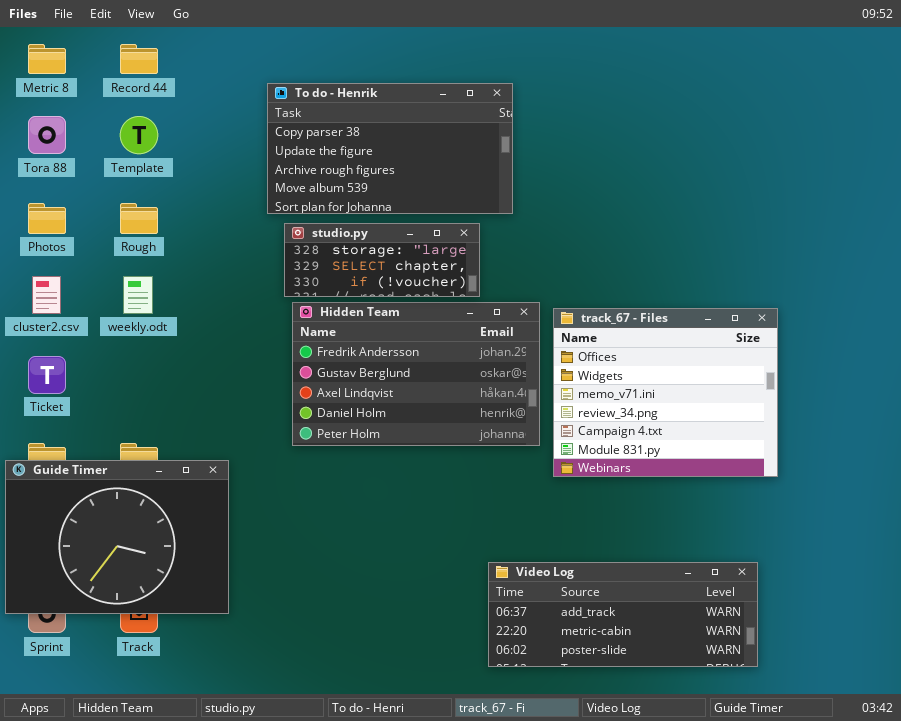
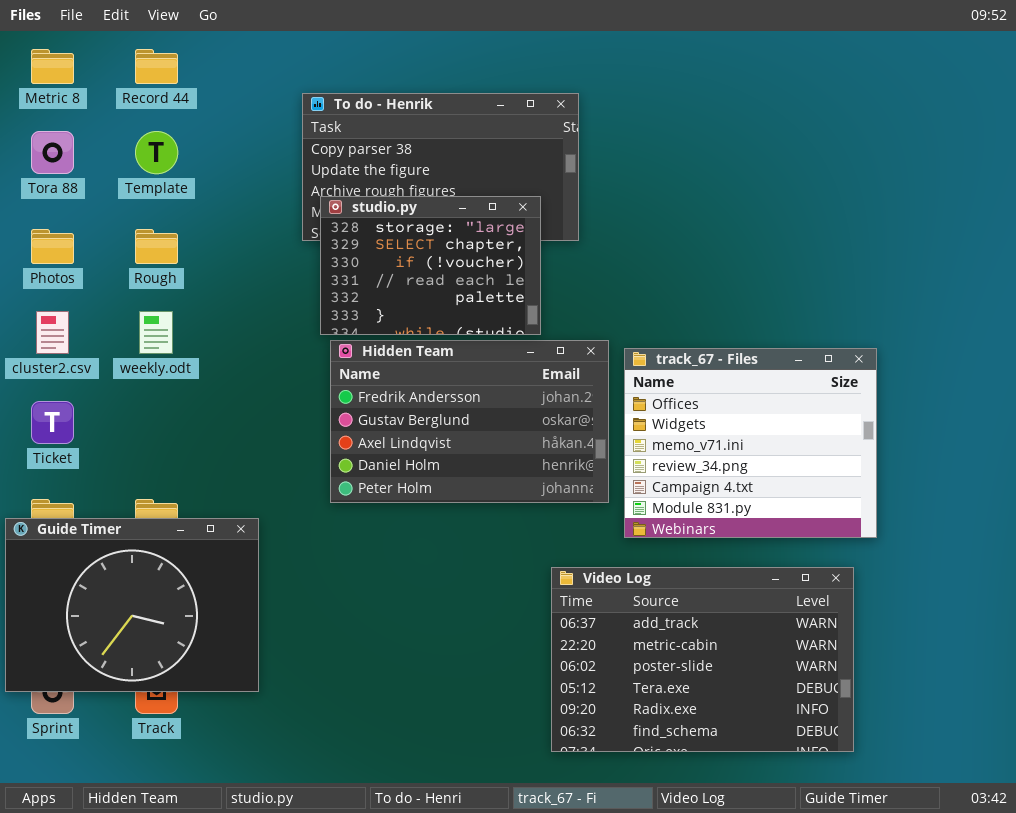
studio.py: [284,223,480,297] -> [320,196,541,335], resized
Video Log: [488,562,758,667] -> [551,567,854,752], resized

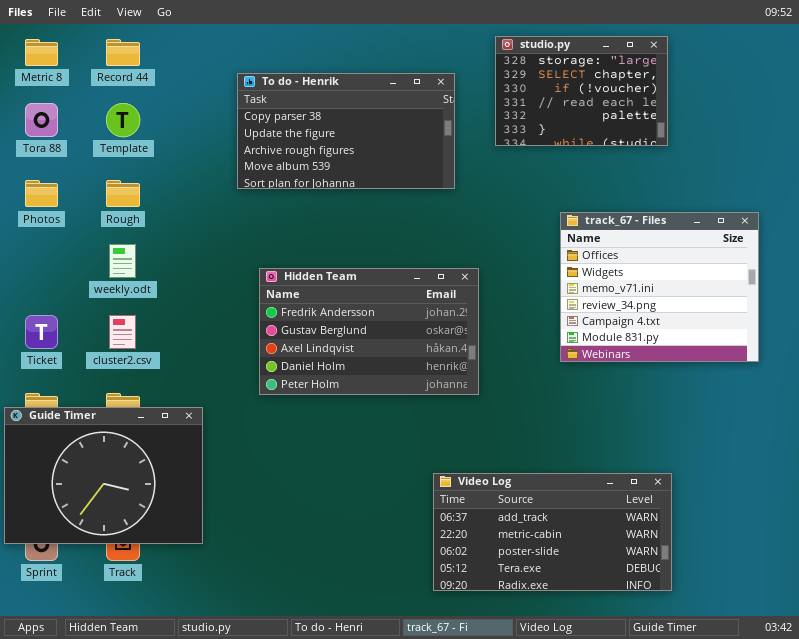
studio.py: [320,196,541,335] -> [495,36,668,146], moved
cluster2.csv: [36,311,69,354] -> [109,315,136,349], moved
track_67 - Files: [624,348,877,538] -> [560,212,759,362], moved
Video Log: [551,567,854,752] -> [433,473,672,591], resized

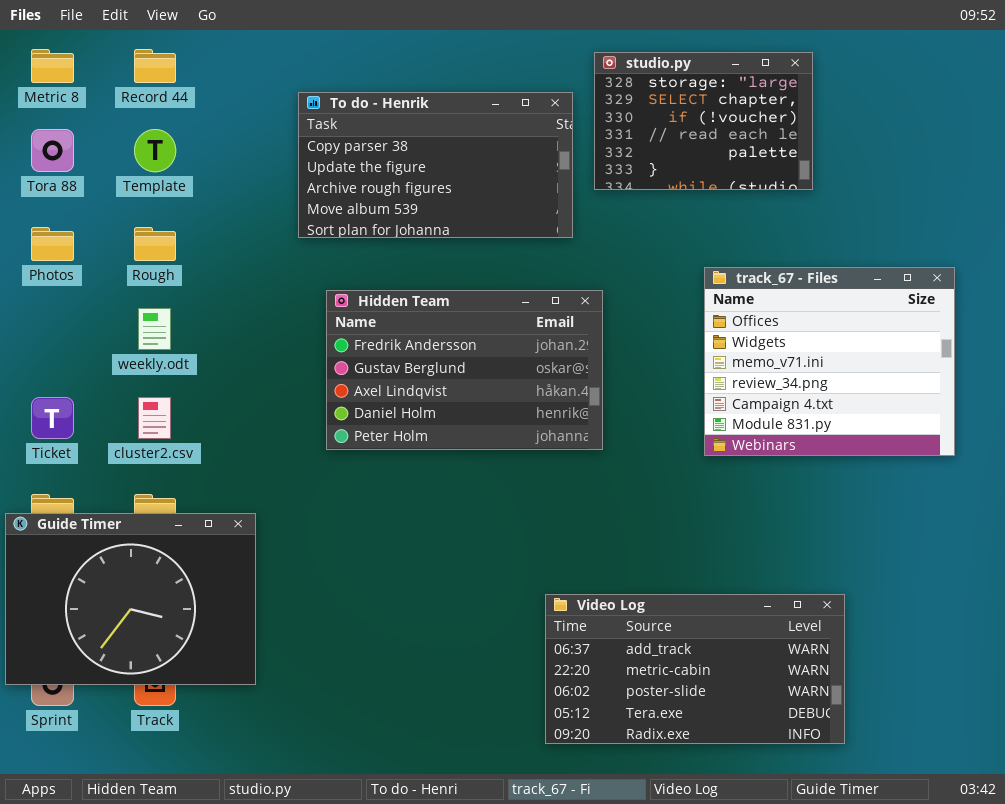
studio.py: [495,36,668,146] -> [594,52,813,190], moved
Hidden Team: [259,268,479,395] -> [326,290,603,450], moved

